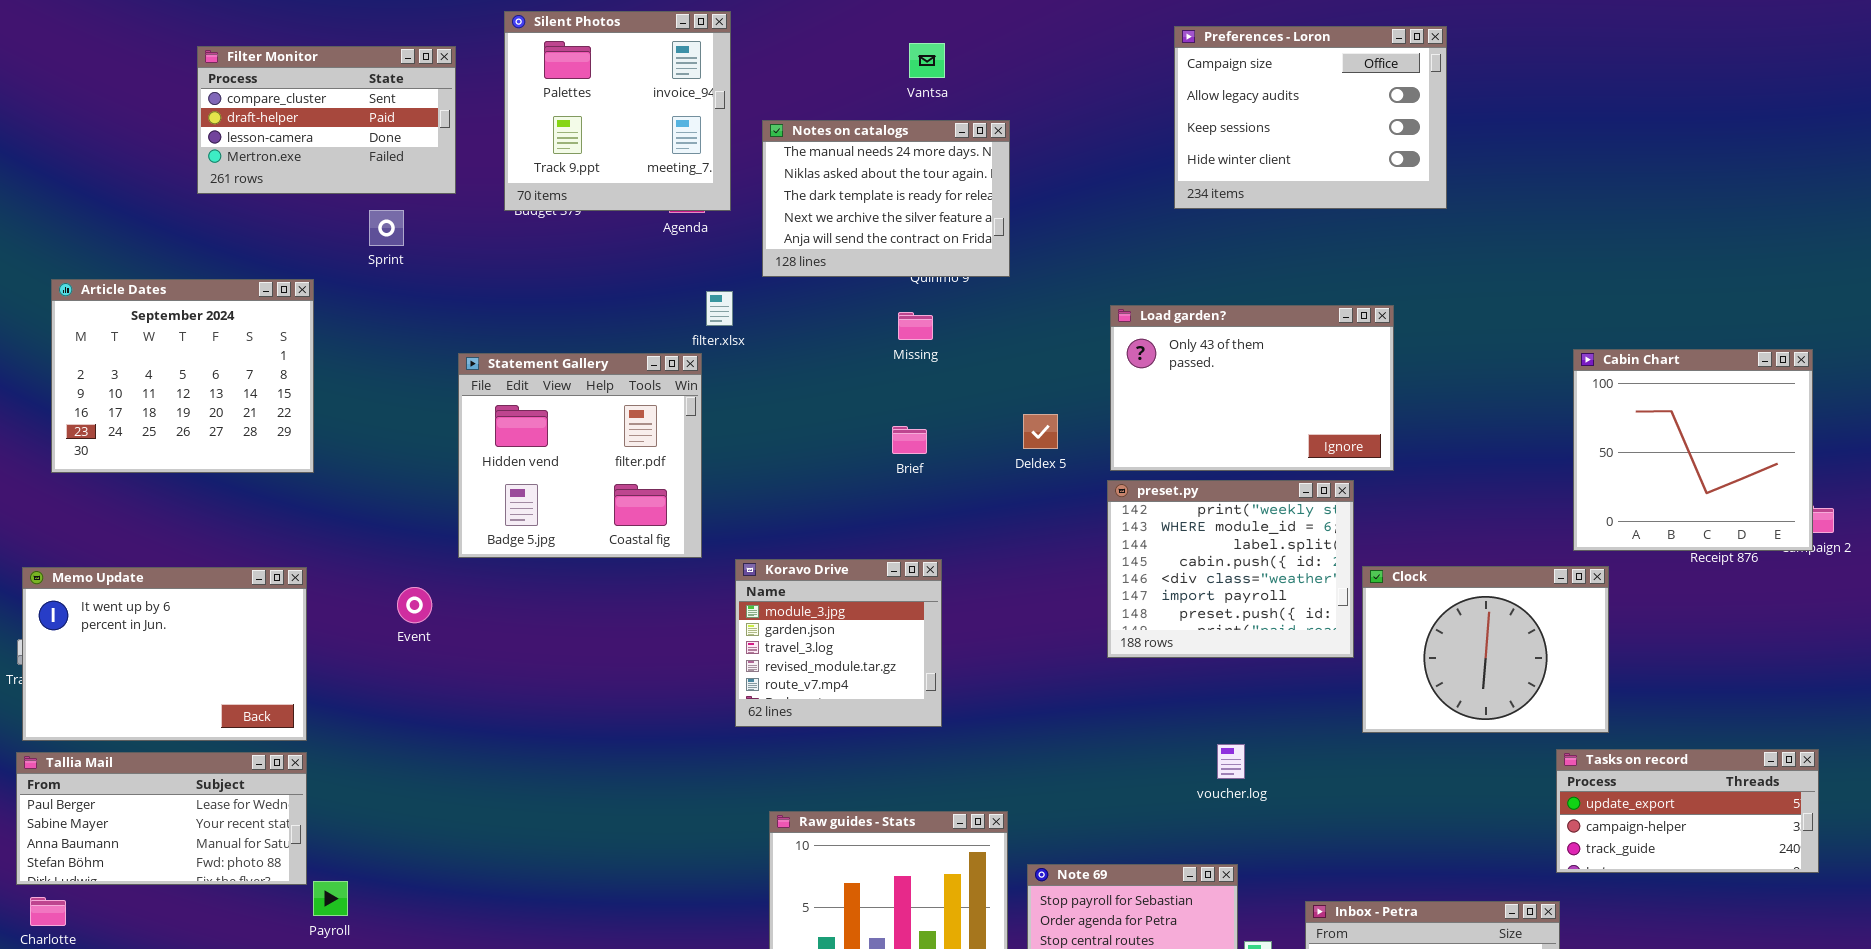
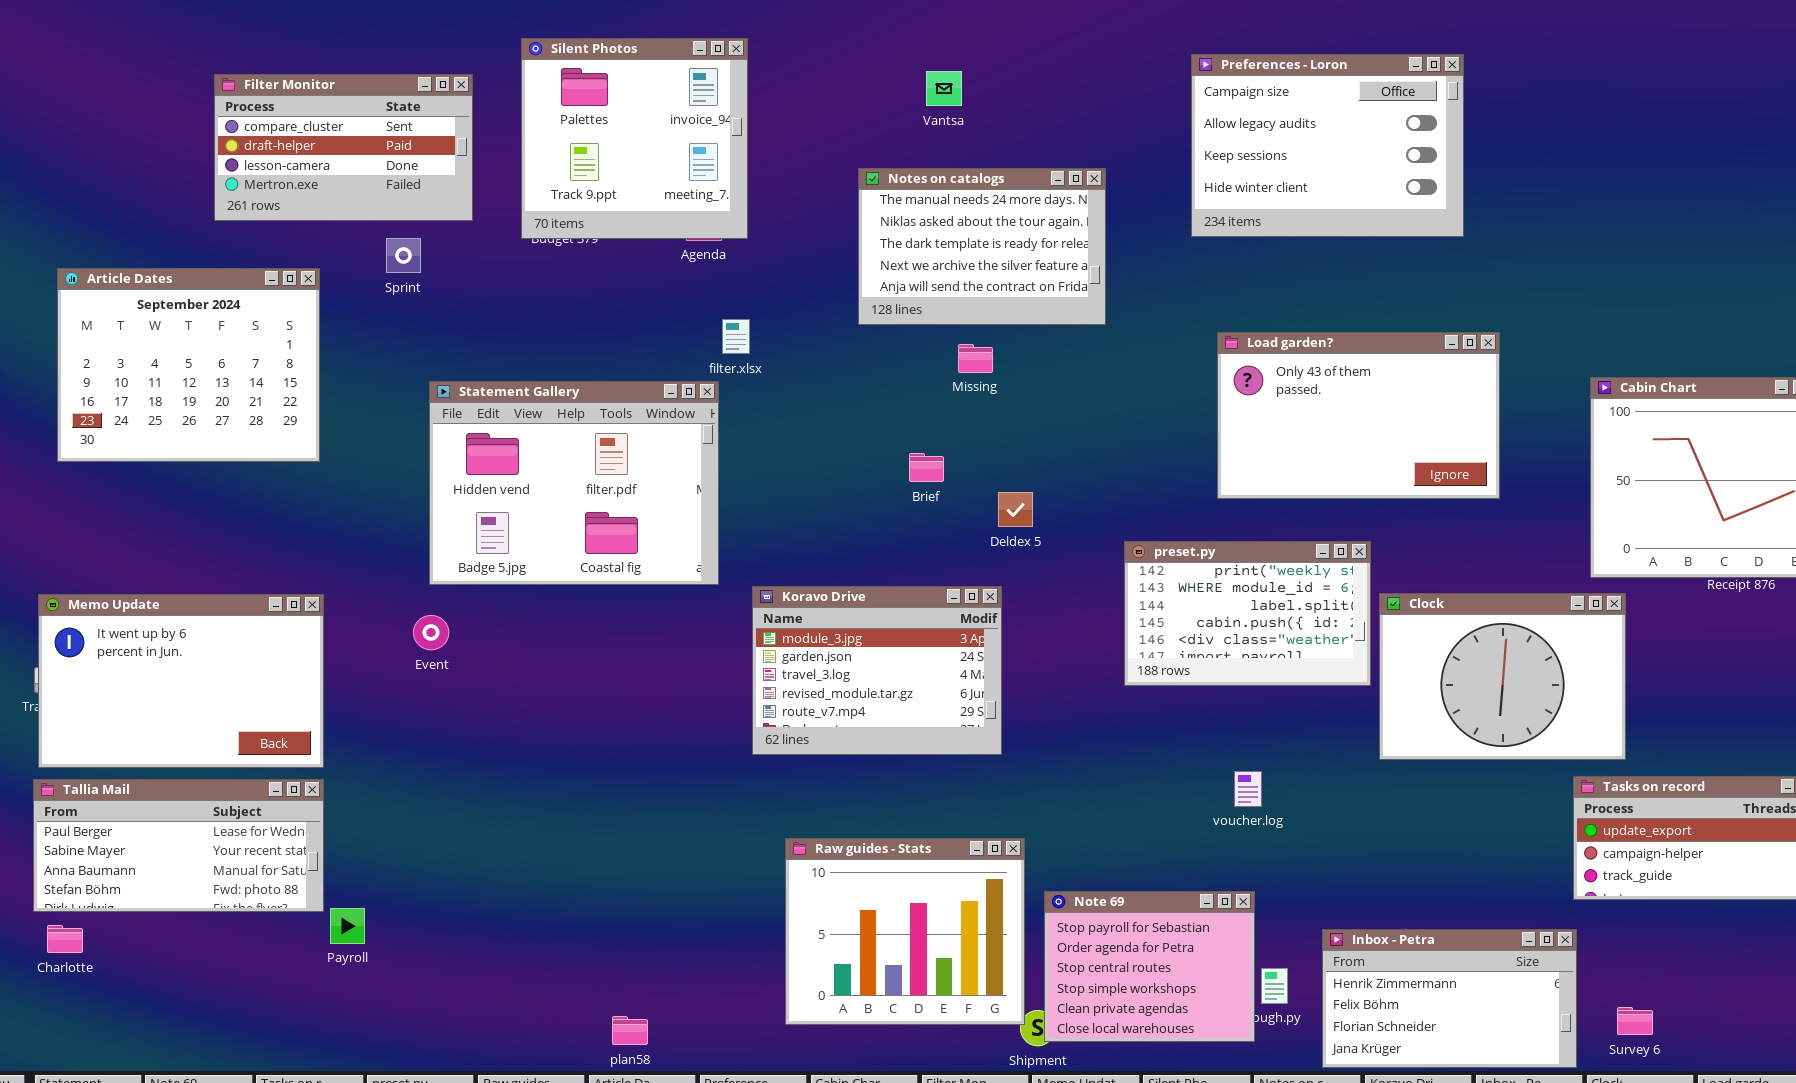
Notes on catalogs: [762,120,1010,277] -> [858,168,1106,325], moved
Article Dates: [51,279,314,473] -> [57,268,320,462], moved
Load garden?: [1110,305,1394,471] -> [1217,332,1500,499], moved
Missing: [898,312,933,340] -> [958,344,993,373], moved
Statement Gallery: [458,353,702,558] -> [429,381,719,585], resized
Deldex 5: [1023,414,1058,449] -> [998,492,1033,527], moved
preset.py: [1107,480,1354,658] -> [1124,541,1371,686], resized
Koravo Drive: [735,559,942,727] -> [752,586,1002,755], resized

